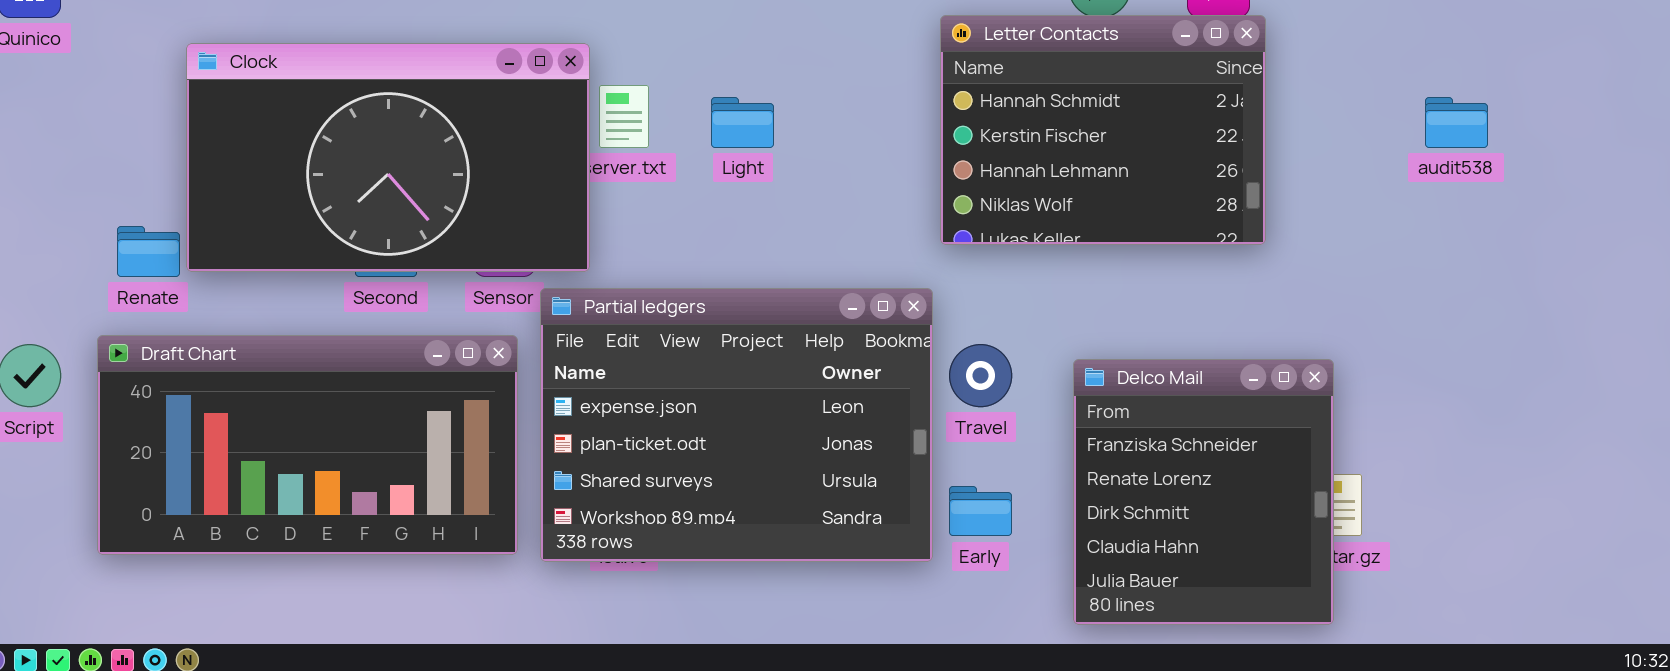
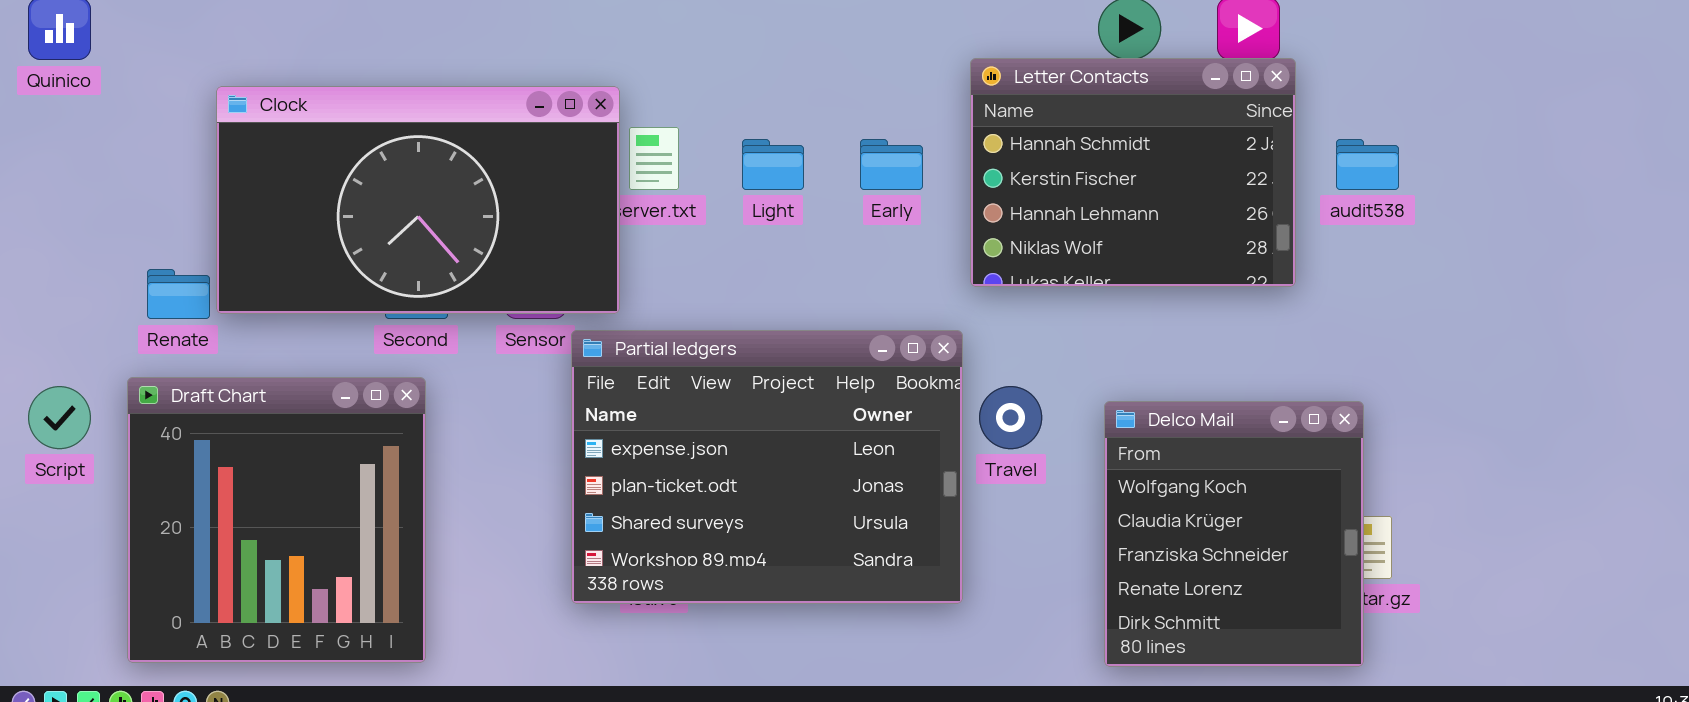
audit538: [1425,97,1488,148] -> [1336,139,1399,190], moved
Draft Chart: [97,335,518,555] -> [127,377,426,663], resized
Delco Mail: [1073,359,1334,625] -> [1104,401,1364,667], scrolled up 2 rows
Early: [949,486,1012,536] -> [860,139,923,190], moved

